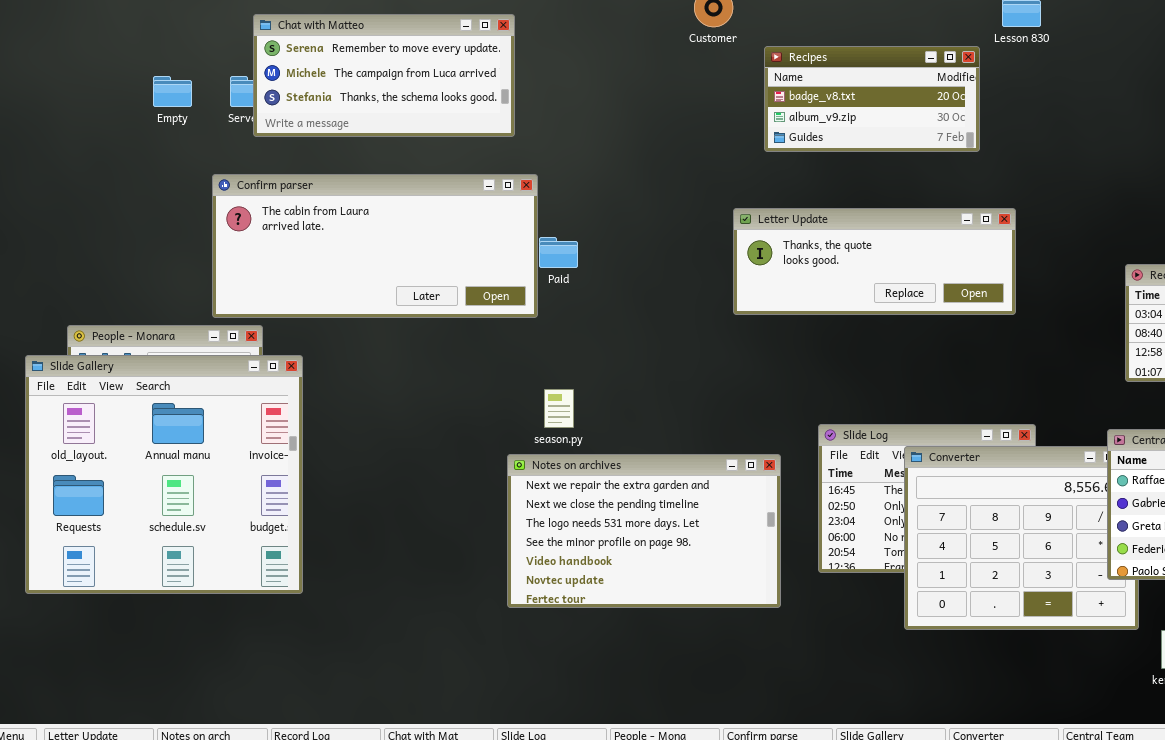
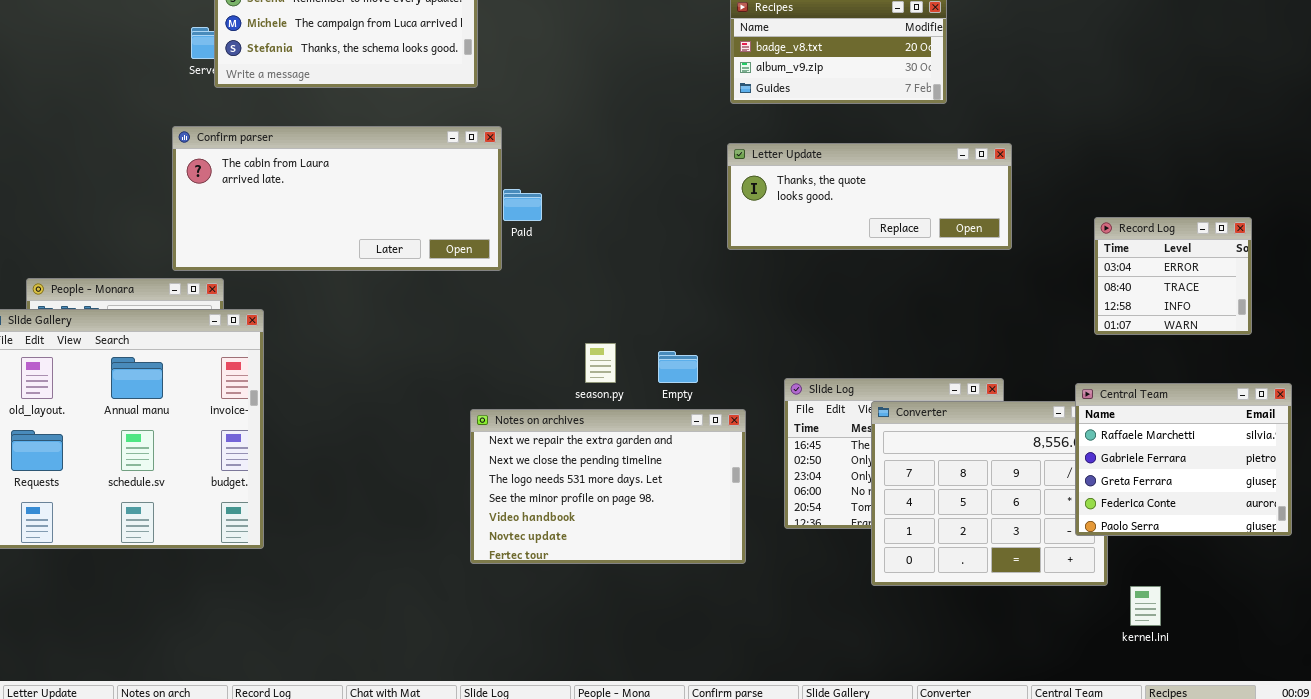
Empty: [153,76,192,107] -> [658,351,698,383], moved
Letter Update: [733,208,1016,315] -> [727,143,1012,250], moved
season.py: [544,389,574,428] -> [585,343,616,383], moved

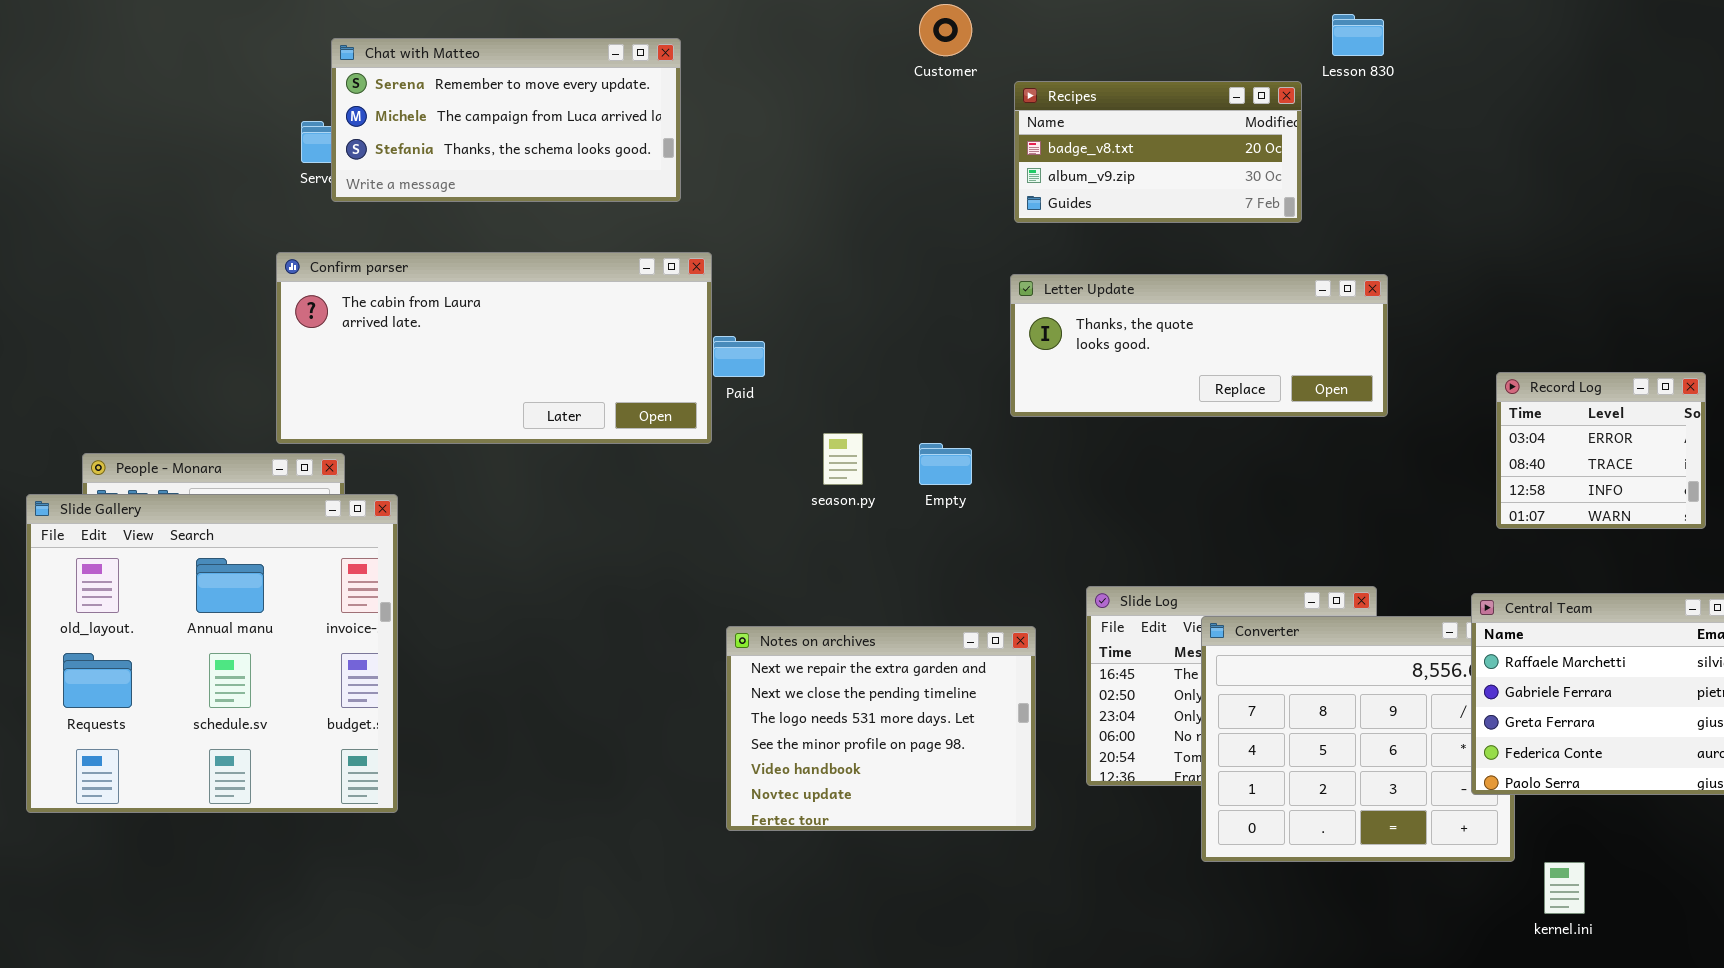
season.py: [585,343,616,383] -> [823,433,863,485], moved
Empty: [658,351,698,383] -> [919,443,972,485], moved
Notes on archives: [470,409,746,564] -> [726,626,1036,831], resized

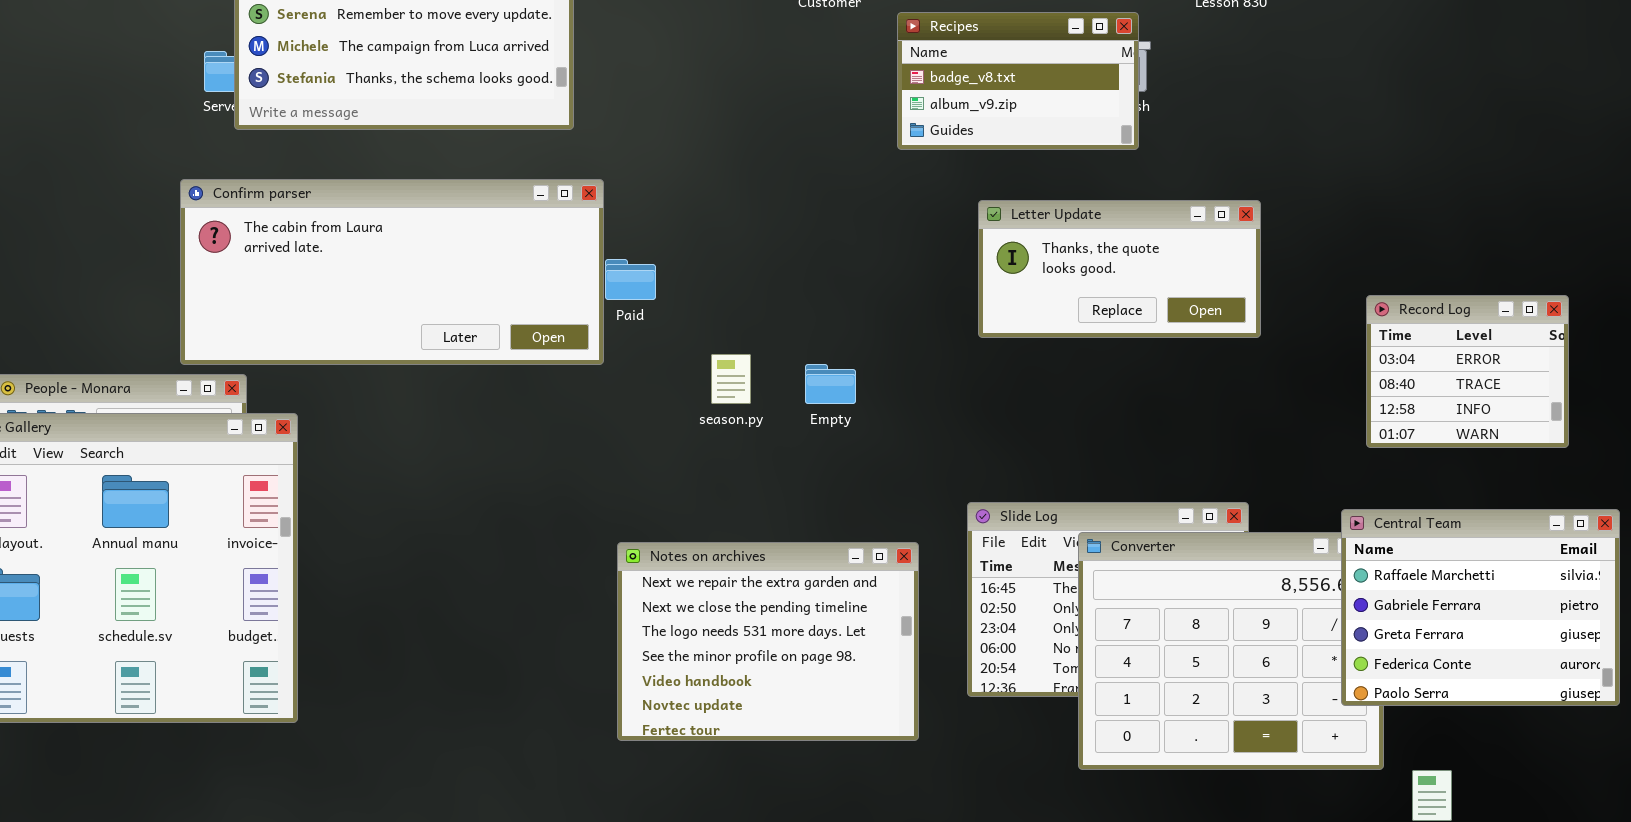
Recipes: [1014,81,1302,223] -> [897,12,1139,150], resized
Letter Update: [1010,274,1388,417] -> [978,200,1261,338], resized

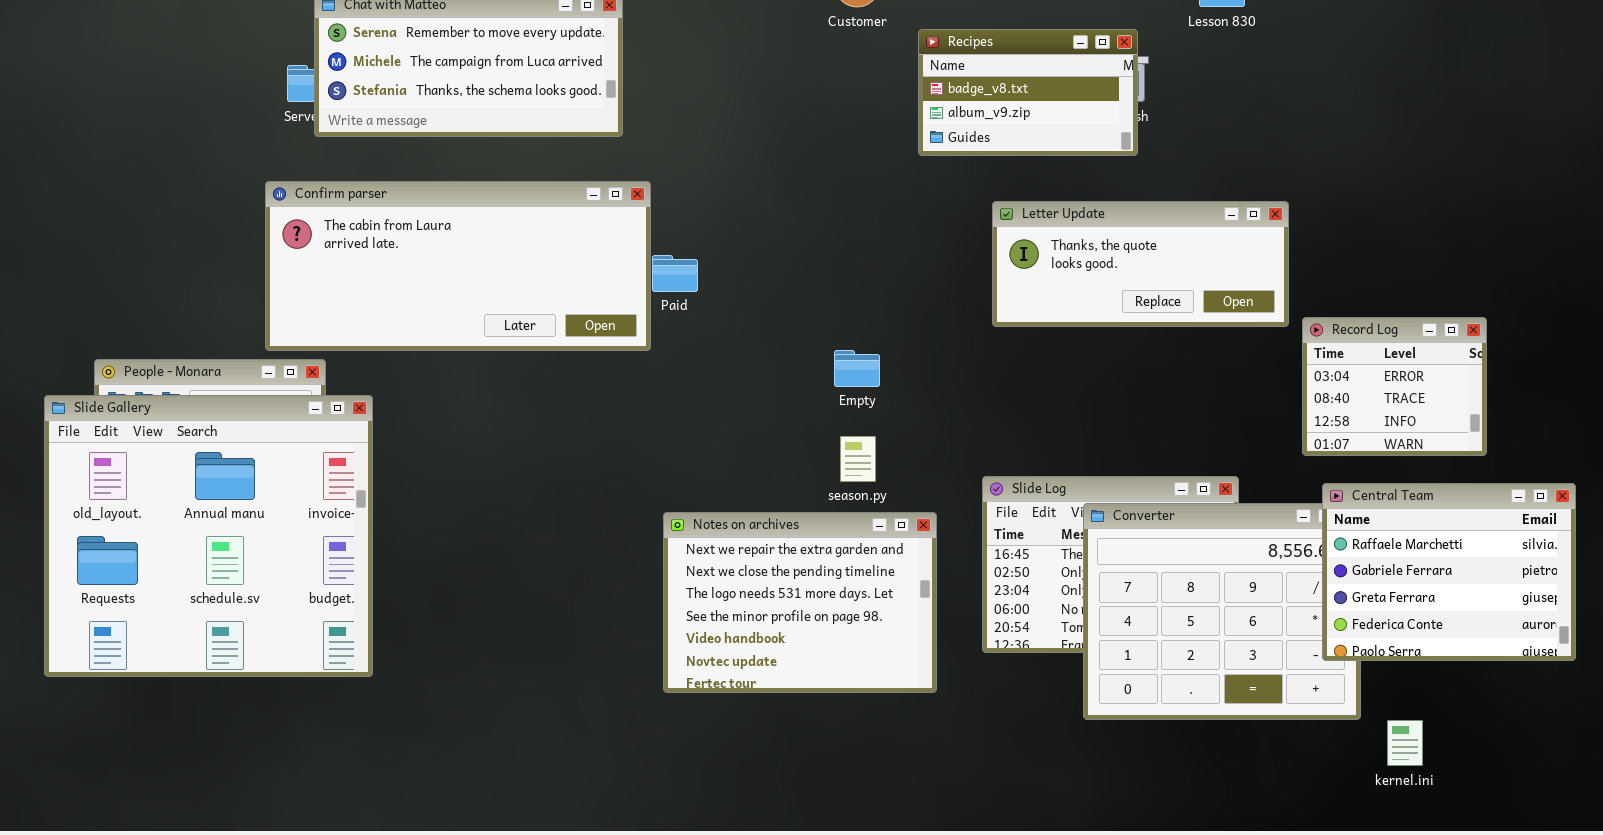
Letter Update: [978,200,1261,338] -> [992,201,1289,327], resized
Record Log: [1366,295,1569,448] -> [1302,317,1487,456], moved
season.py: [711,354,751,404] -> [840,436,876,482], moved

